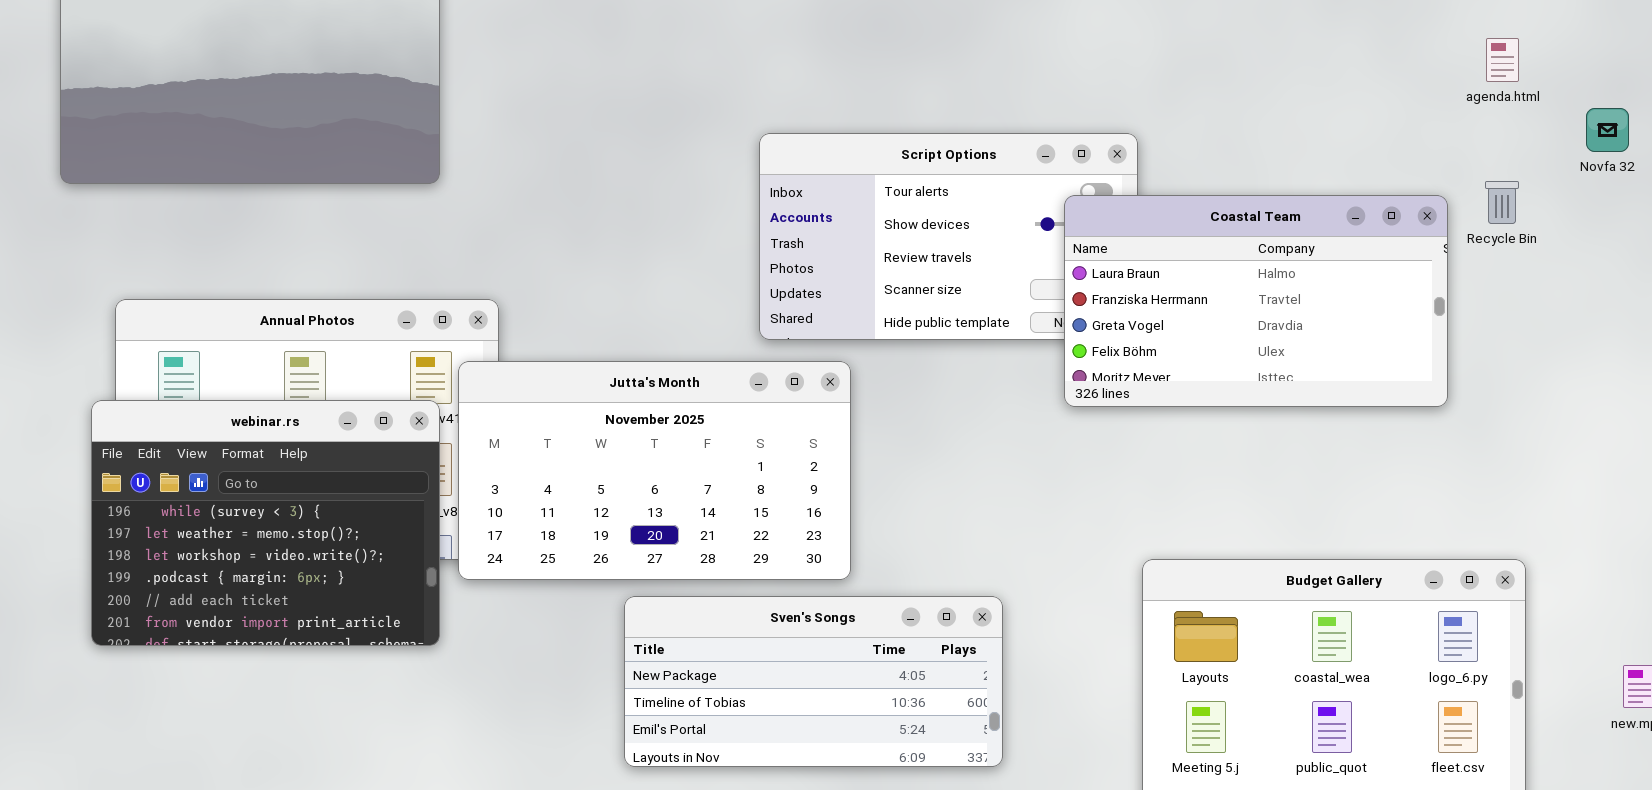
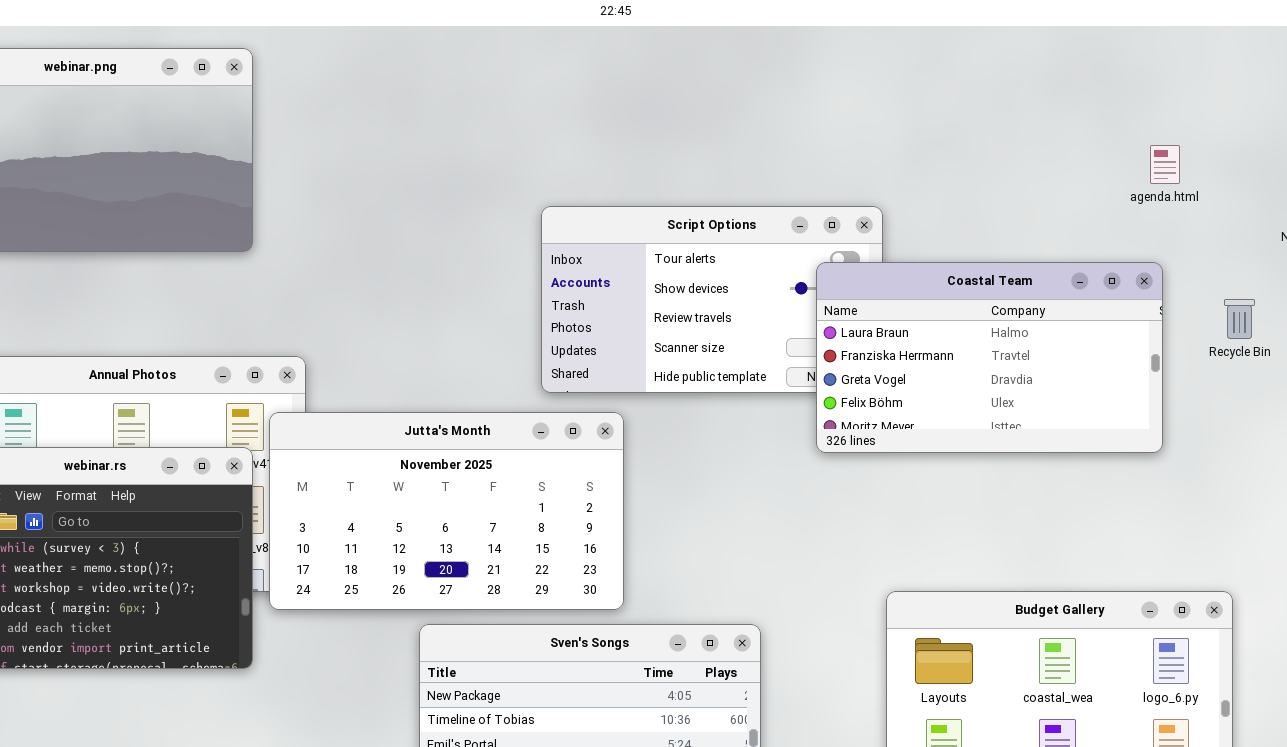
agenda.html: [1486,38,1519,82] -> [1150,145,1180,184], moved
Recycle Bin: [1485,181,1519,224] -> [1224,299,1255,339], moved

